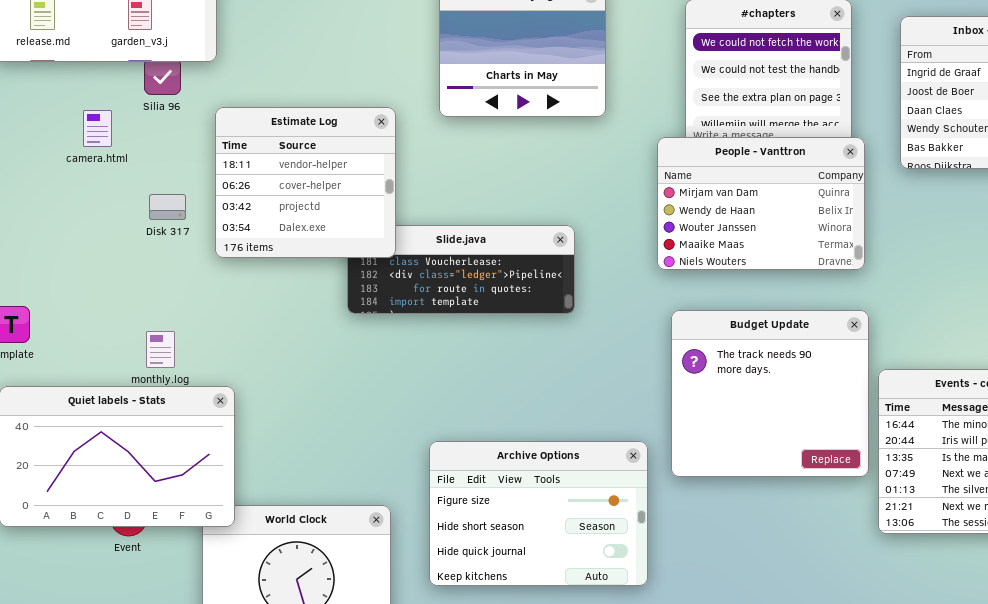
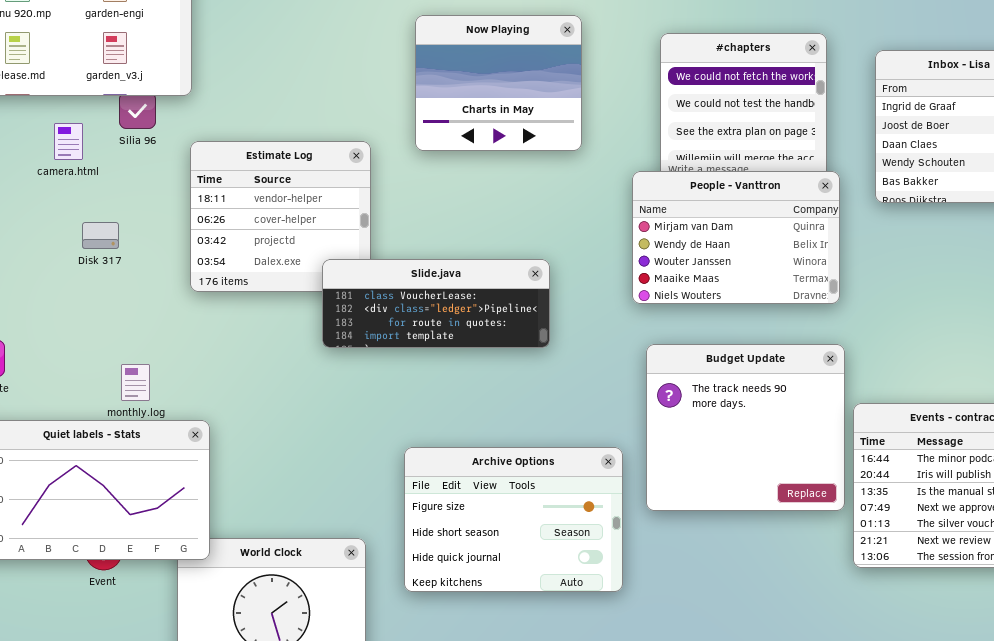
camera.html: [83,110,112,147] -> [54,123,83,160], moved
Disk 317: [149,194,186,220] -> [82,222,119,249], moved
Slide.java: [347,225,575,314] -> [322,259,550,348], raised
Archive Options: [429,441,648,586] -> [404,447,623,592], moved

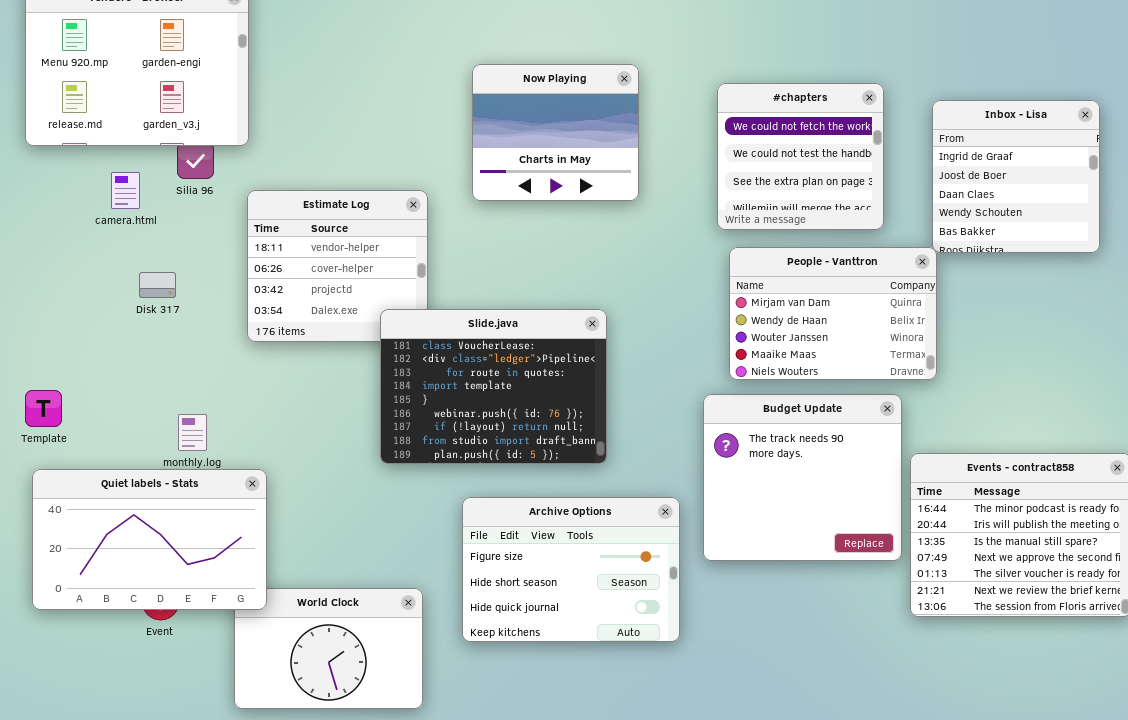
People - Vanttron: [632,171,840,304] -> [729,247,937,380], moved
Slide.java: [322,259,550,348] -> [380,309,607,464], resized

